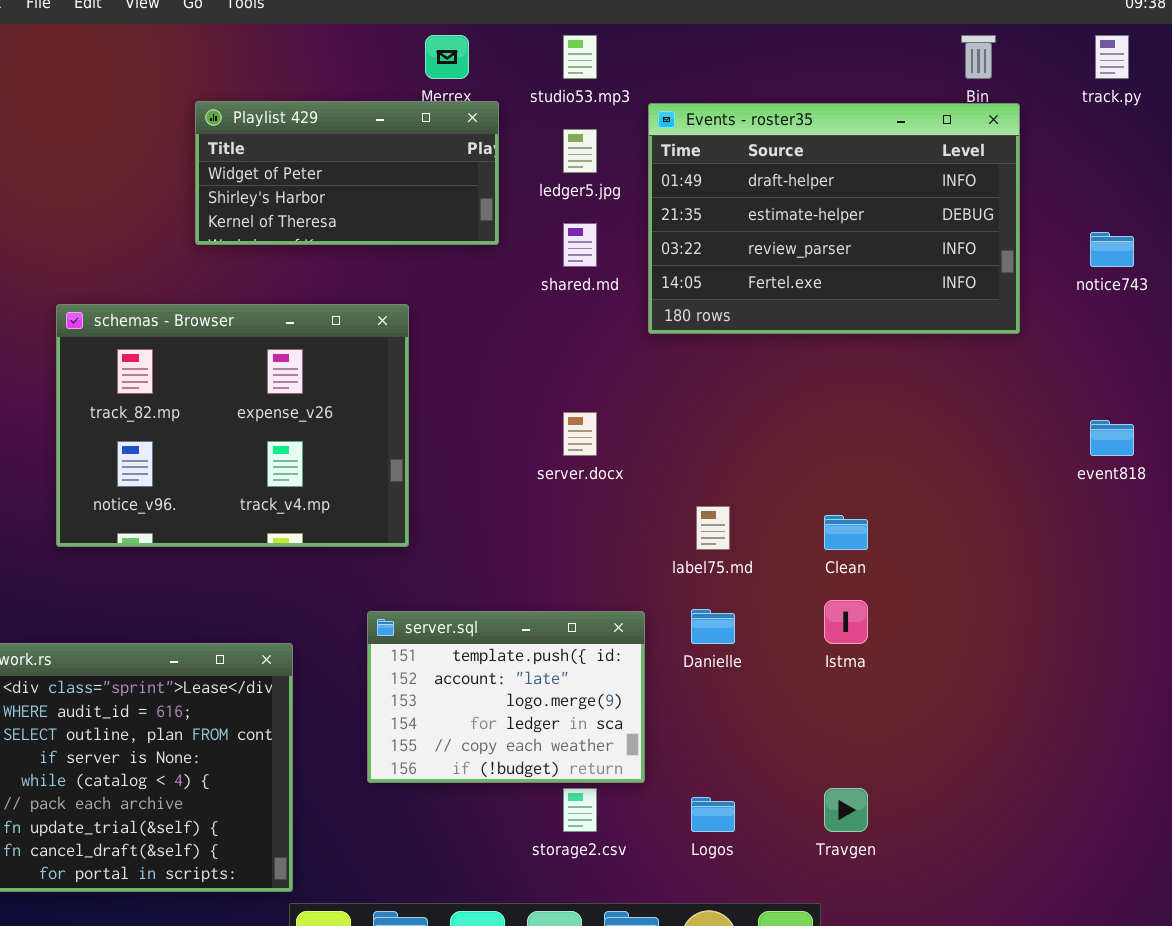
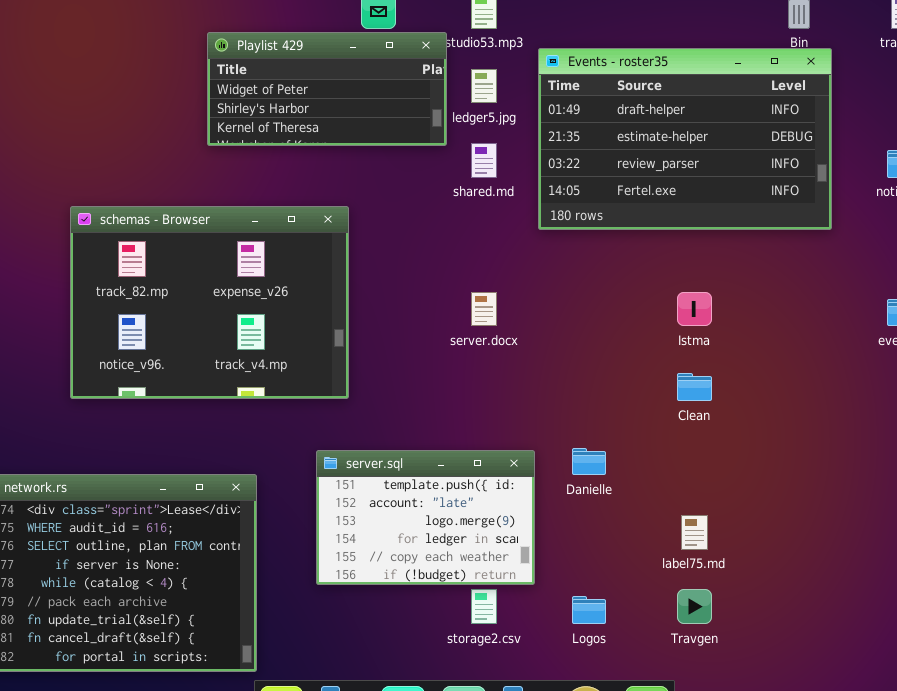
Playlist 429: [195,101,499,245] -> [207,32,447,146], moved
label75.md: [696,506,730,550] -> [681,515,708,550], moved
Istma: [824,600,868,644] -> [677,292,712,326], moved

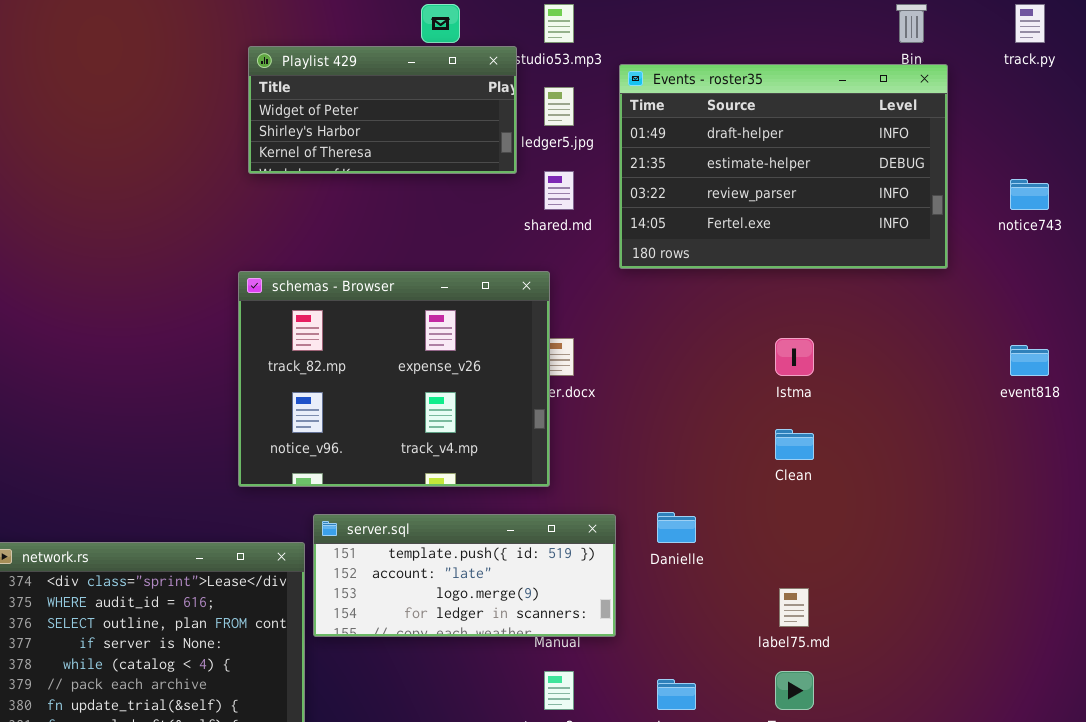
schemas - Browser: [70,206,349,399] -> [238,271,550,487], moved
server.sql: [316,450,535,585] -> [313,514,616,637], resized

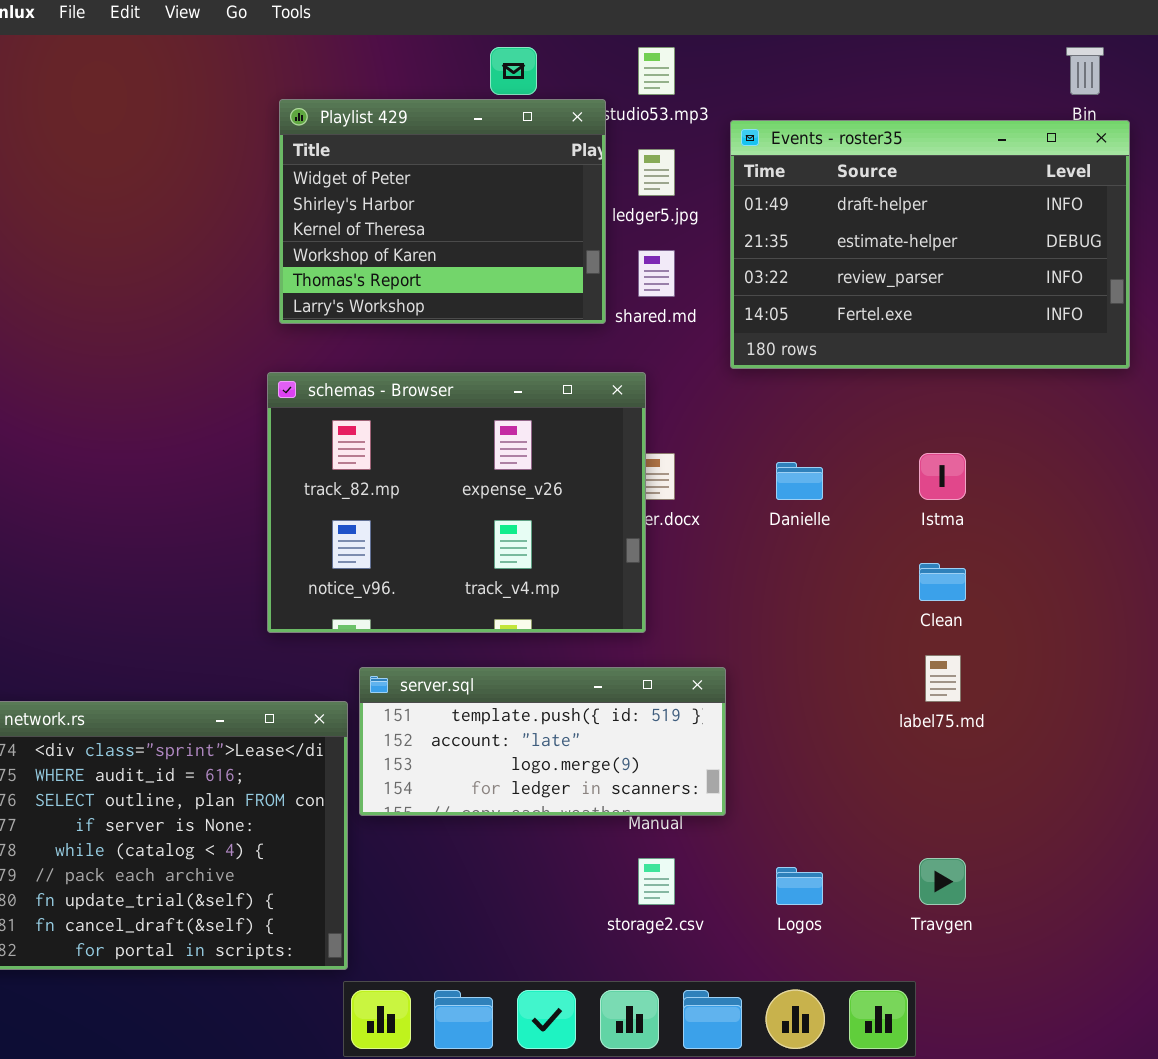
Playlist 429: [248,46,517,174] -> [279,99,606,324], resized
Danielle: [657,512,696,543] -> [776,462,823,500], moved
label75.md: [779,588,809,627] -> [925,655,961,702], moved

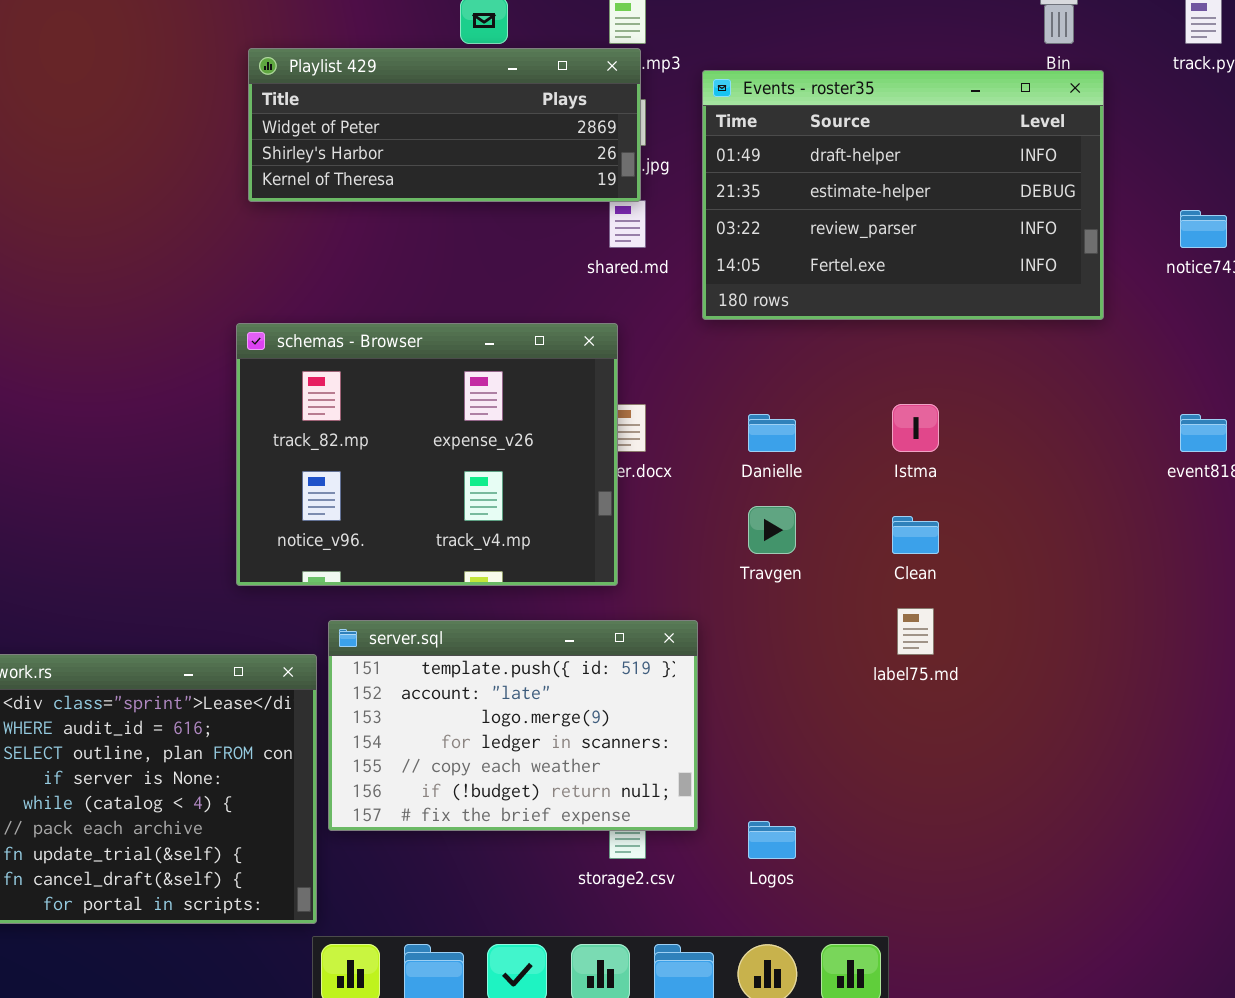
Playlist 429: [279,99,606,324] -> [248,48,641,202], resized
server.sql: [359,667,726,816] -> [328,620,698,831], resized
Travgen: [919,858,966,905] -> [748,506,796,554], moved

